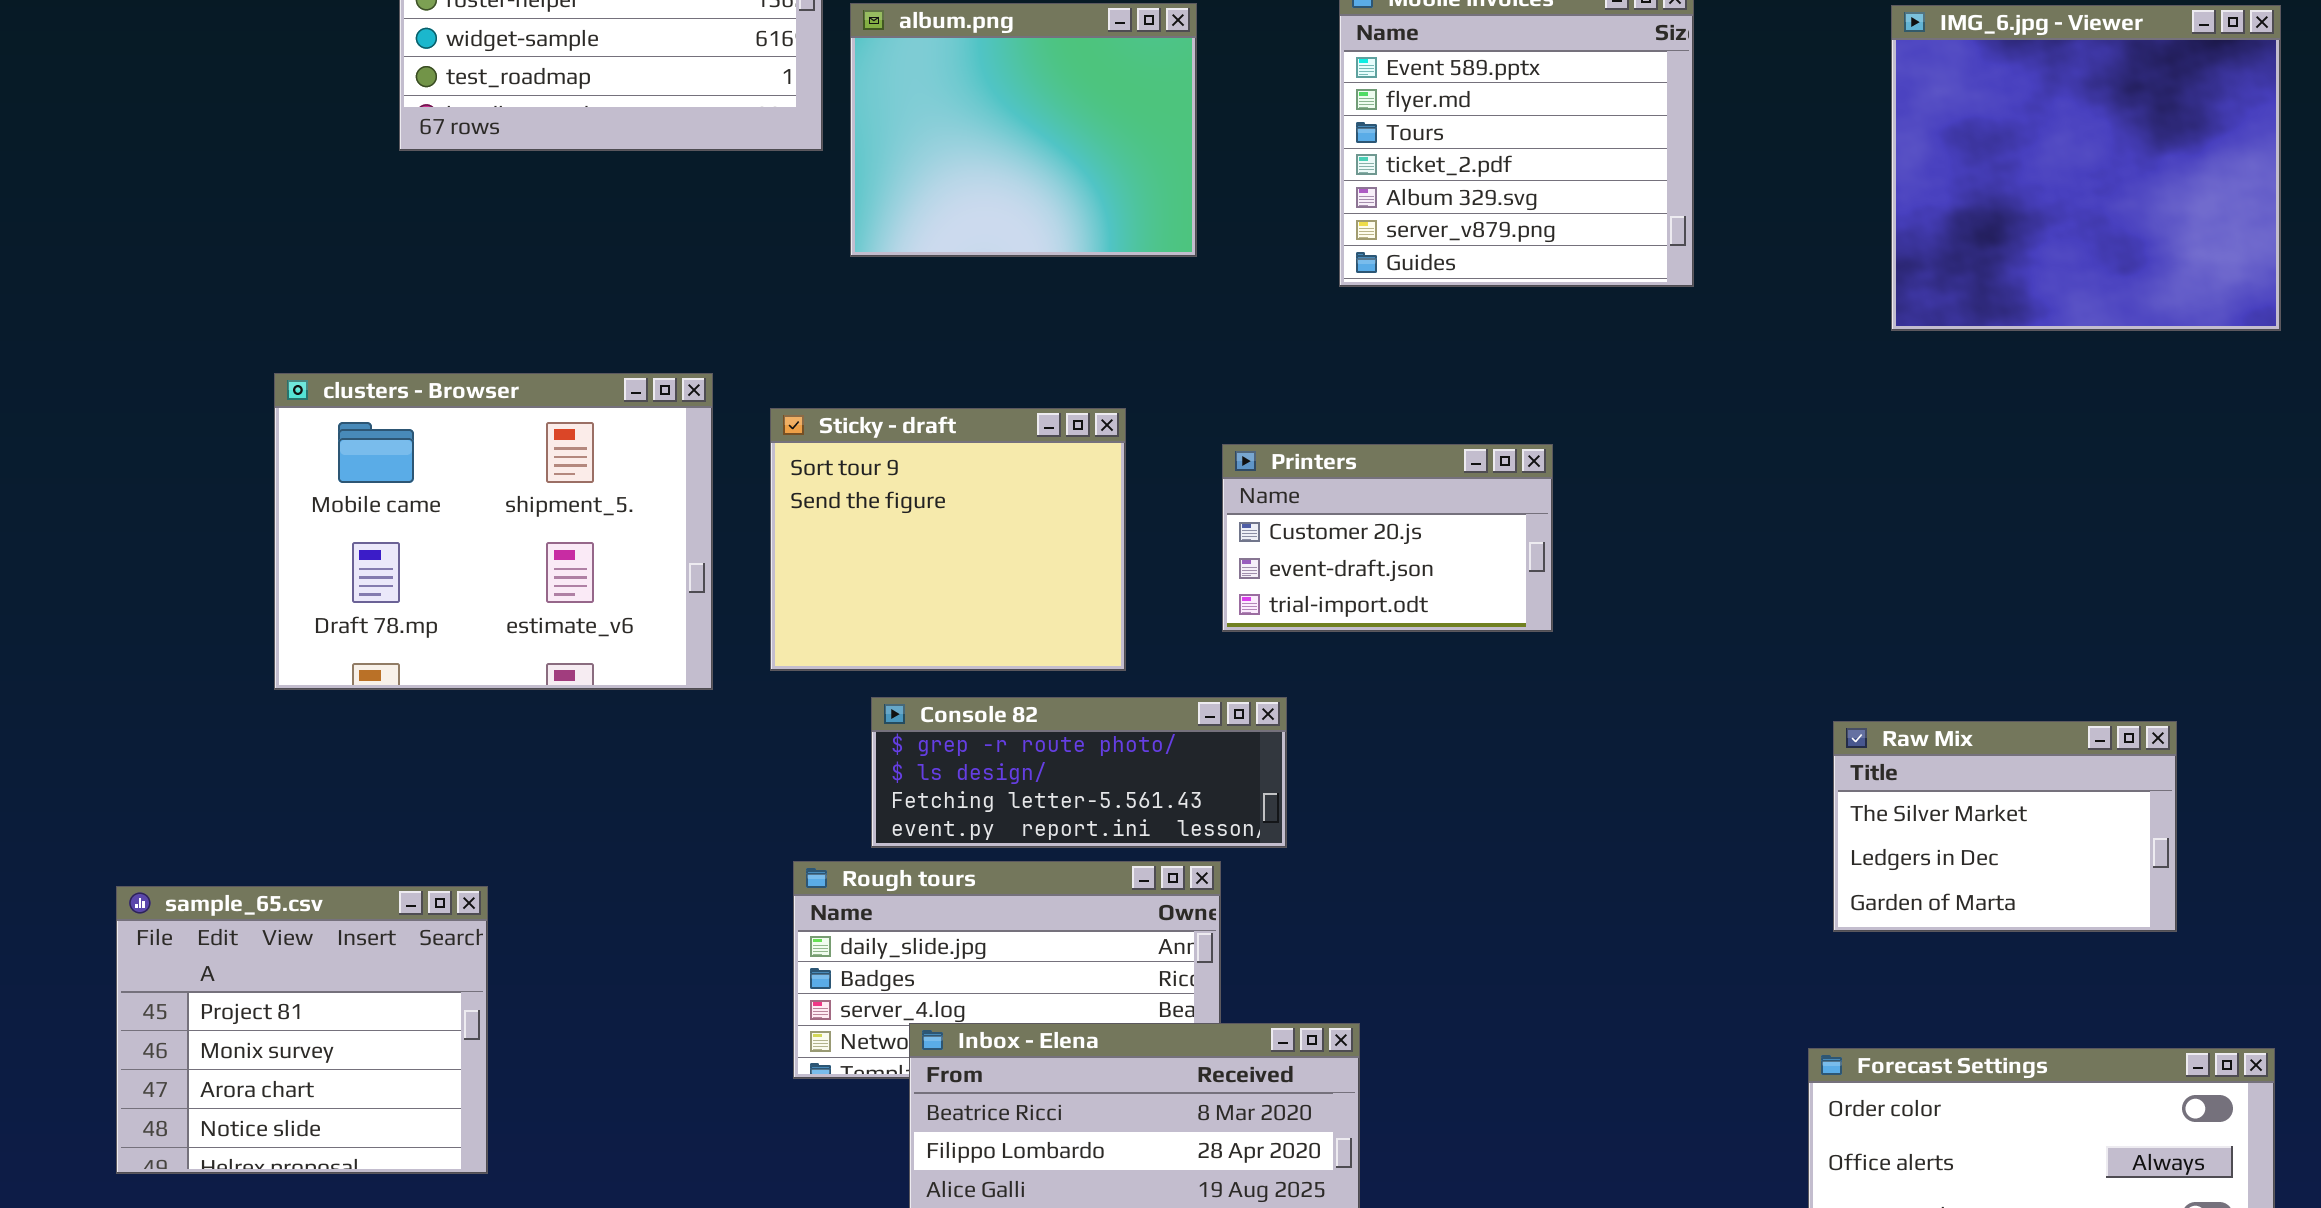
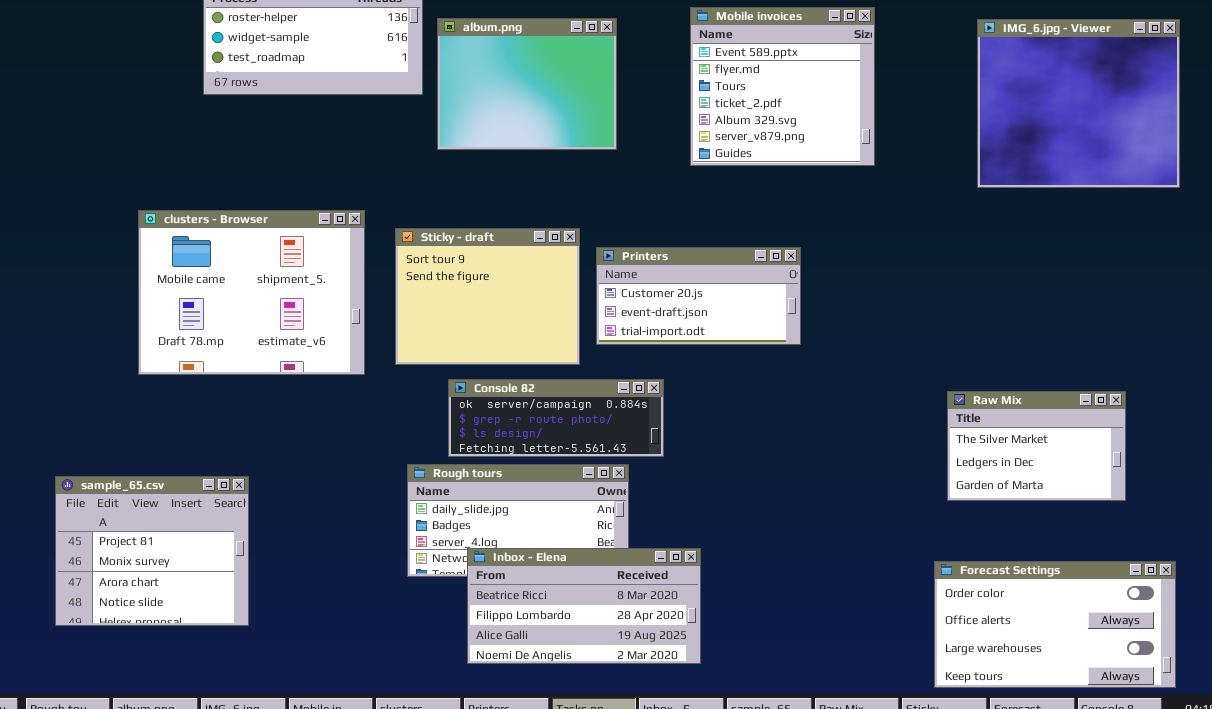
Printers: [1222,444,1553,632] -> [596,247,801,345], resized
Console 82: [871,697,1287,848] -> [448,379,664,457], scrolled up 1 row

